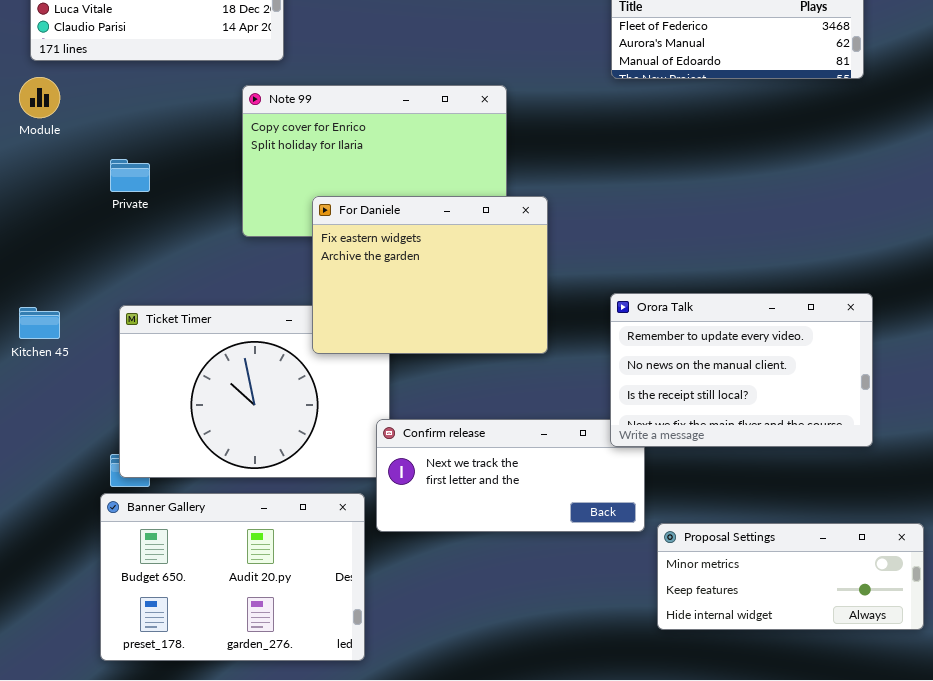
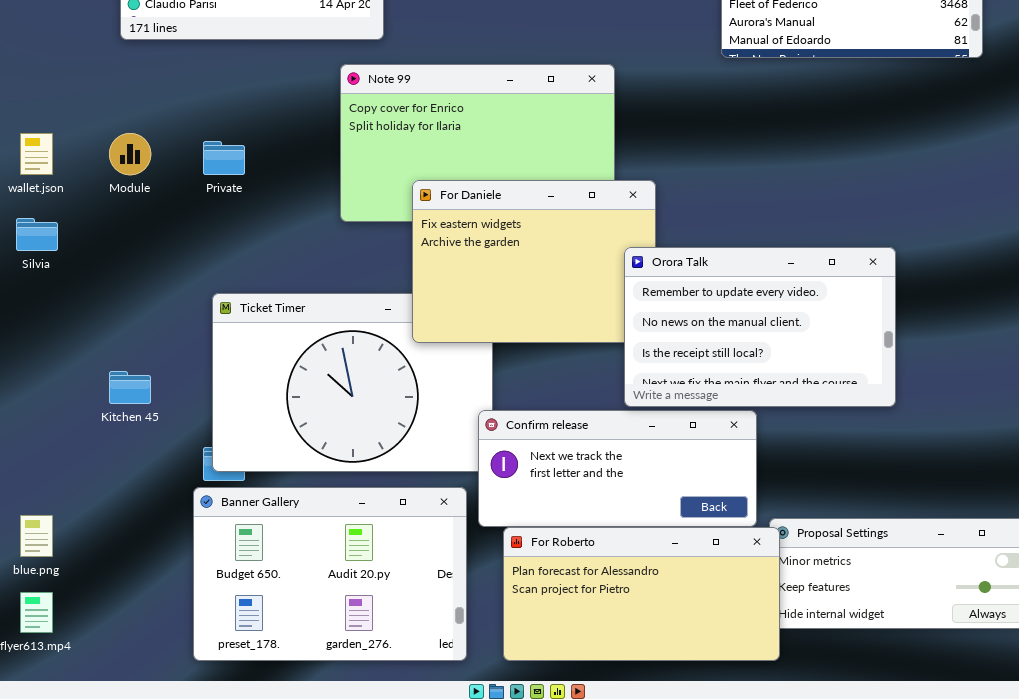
Module: [19,77,60,118] -> [109,133,151,175], moved
Orora Talk: [610,293,873,447] -> [624,247,896,407], moved
Kitchen 45: [19,307,60,339] -> [109,371,151,404], moved
For Roberto: none -> [503,527,780,661], opened

